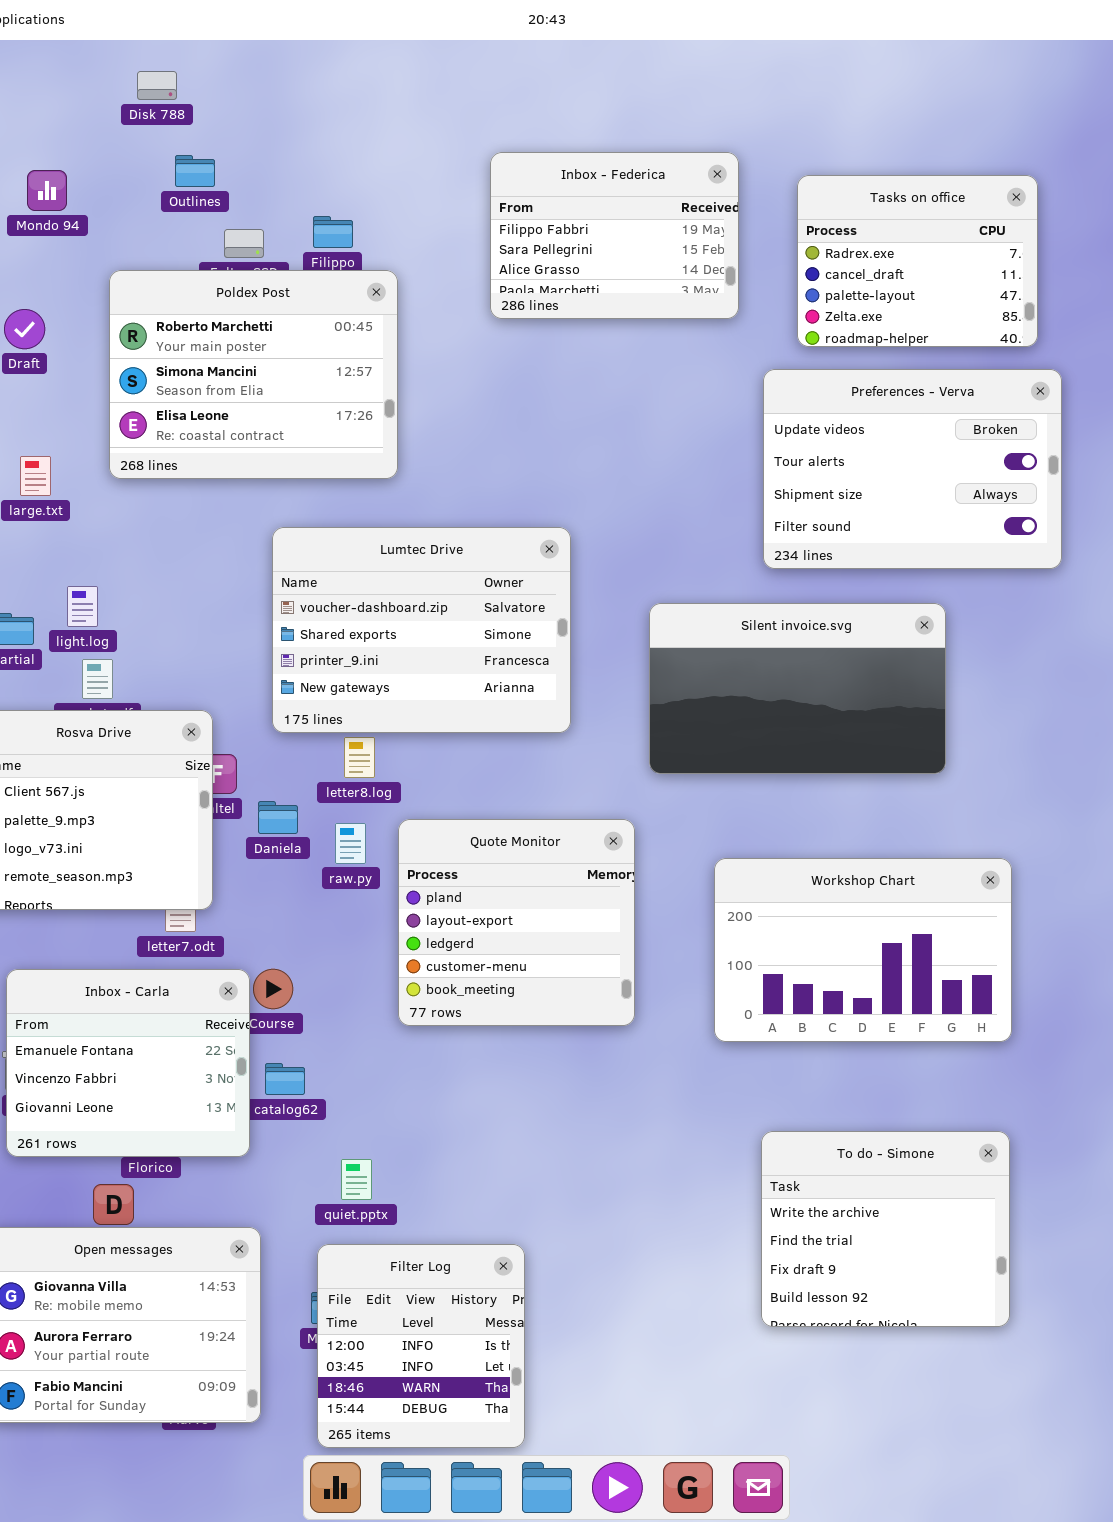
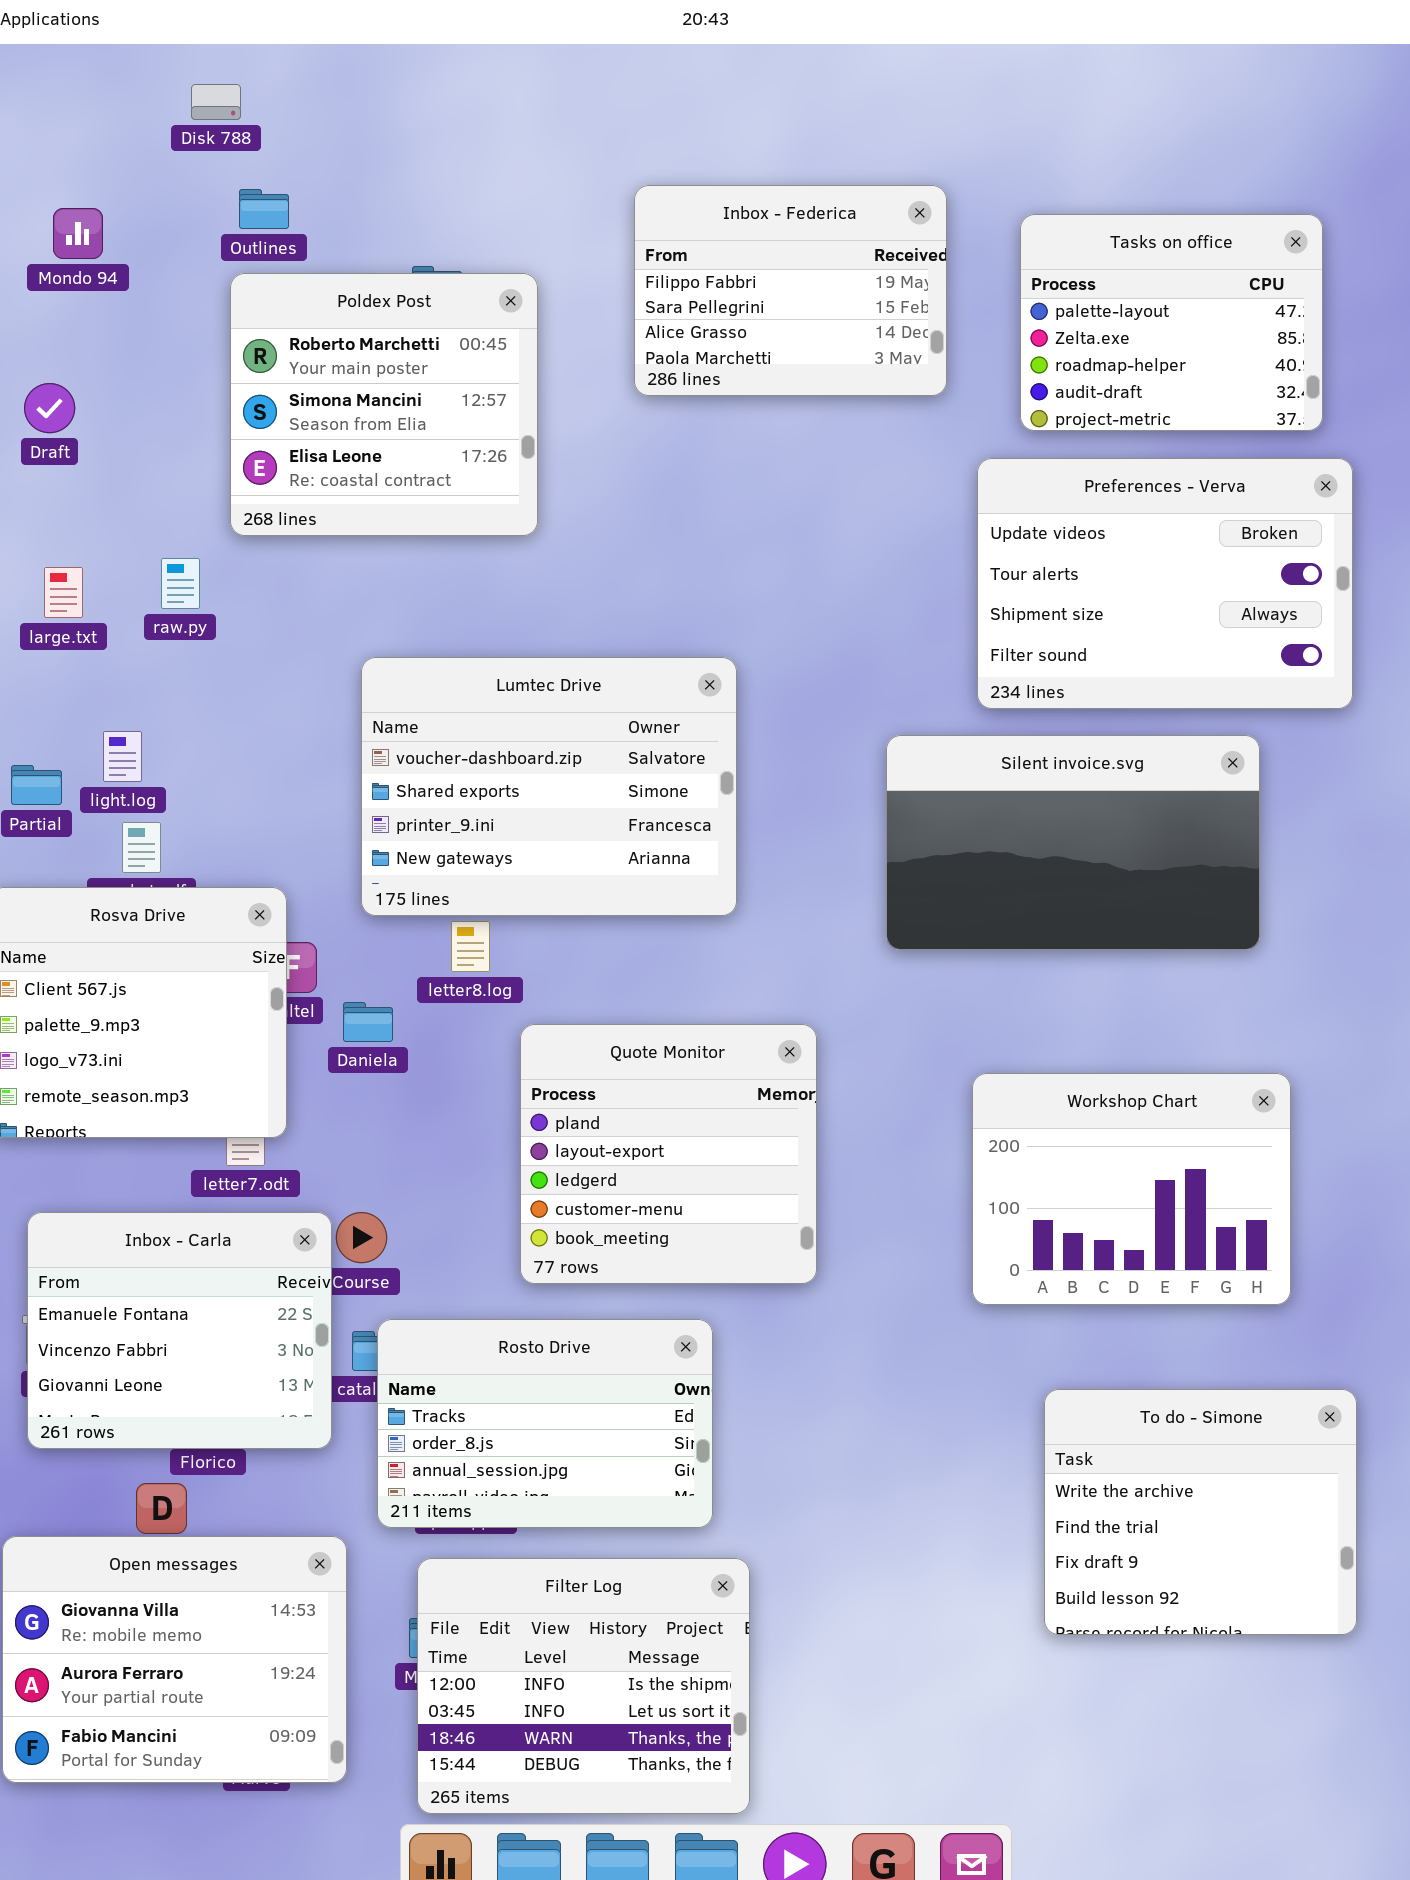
Tasks on office: [797,175,1038,347] -> [1020,214,1323,431], scrolled down 2 rows
Poldex Post: [109,270,398,479] -> [230,273,538,536], moved, resized
Silent invoice.svg: [649,603,946,774] -> [886,735,1260,950], moved
raw.py: [335,823,366,864] -> [161,558,200,609], moved
Workshop Chart: [714,858,1012,1042] -> [972,1073,1291,1305], resized
Rosto Drive: none -> [377,1319,713,1528], opened
To do - Simone: [761,1131,1010,1327] -> [1044,1389,1357,1635], moved
Filter Log: [317,1244,525,1448] -> [417,1558,750,1814], resized

